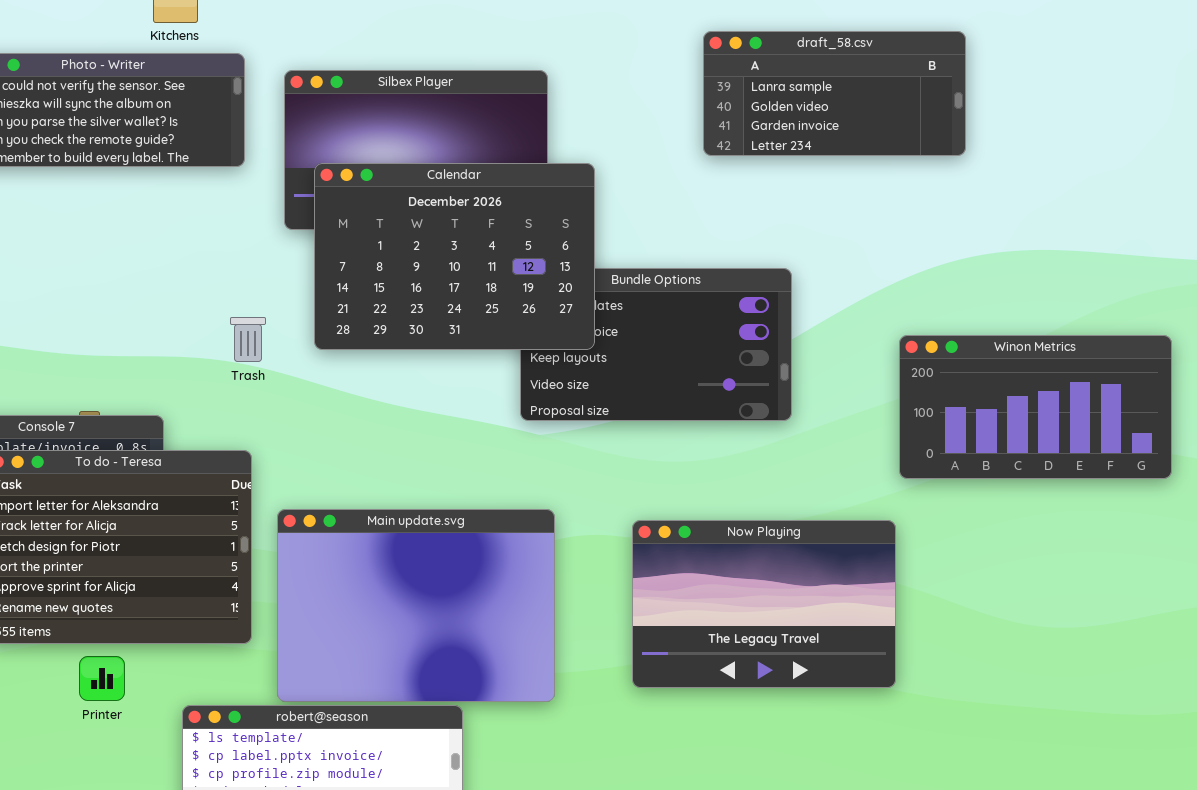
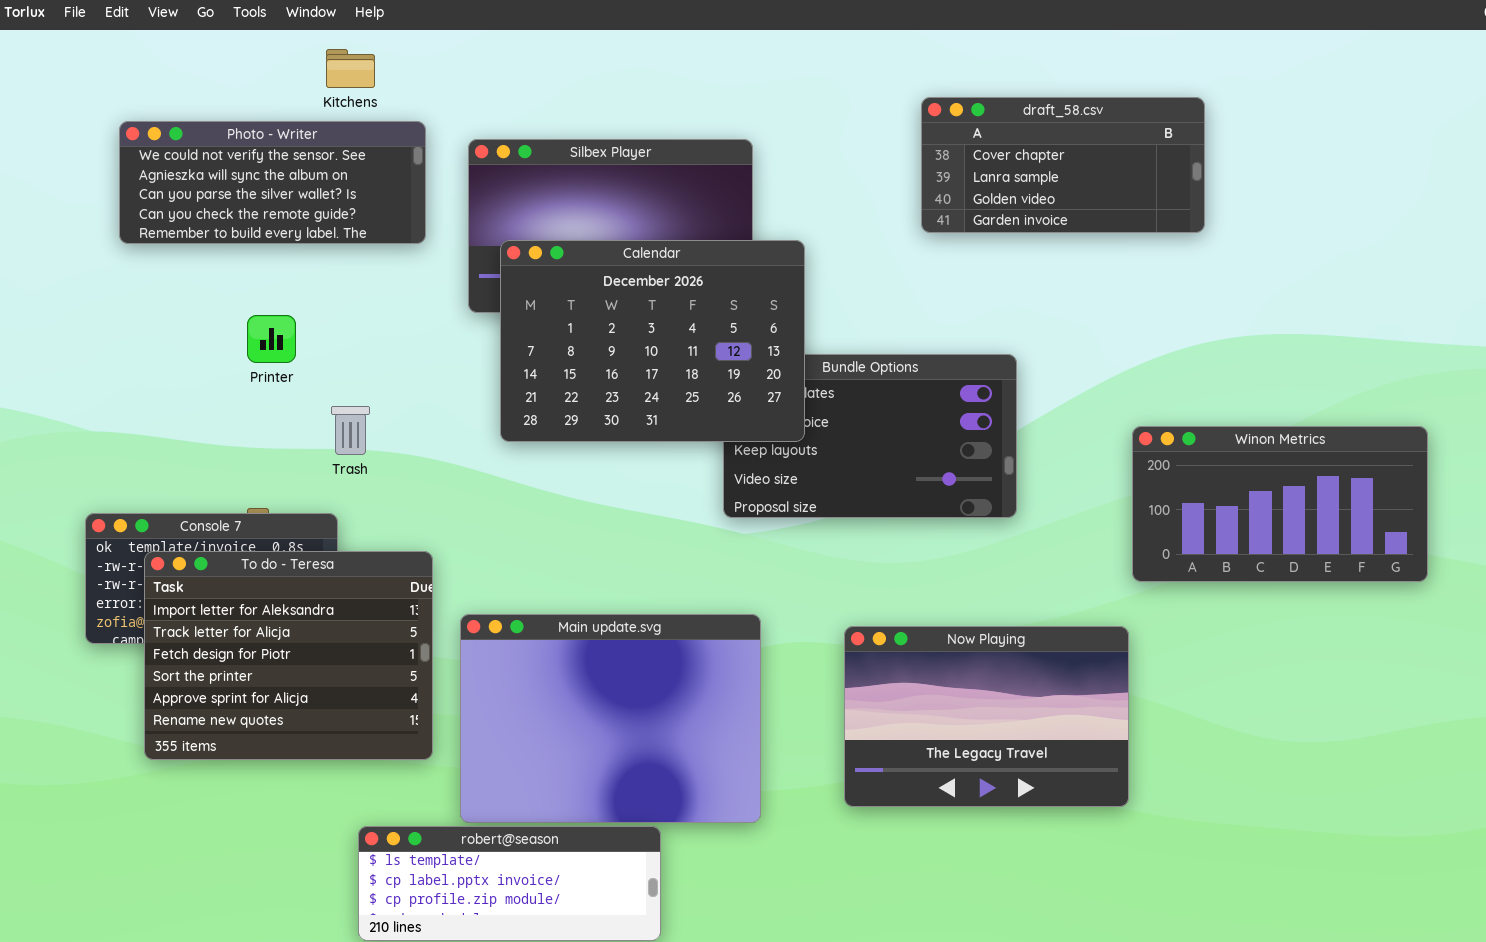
draft_58.csv: [703,31,966,156] -> [921,97,1205,233], scrolled up 1 row
Trash: [230,317,266,362] -> [331,406,370,455], moved
Printer: [79,656,125,701] -> [247,315,296,363], moved

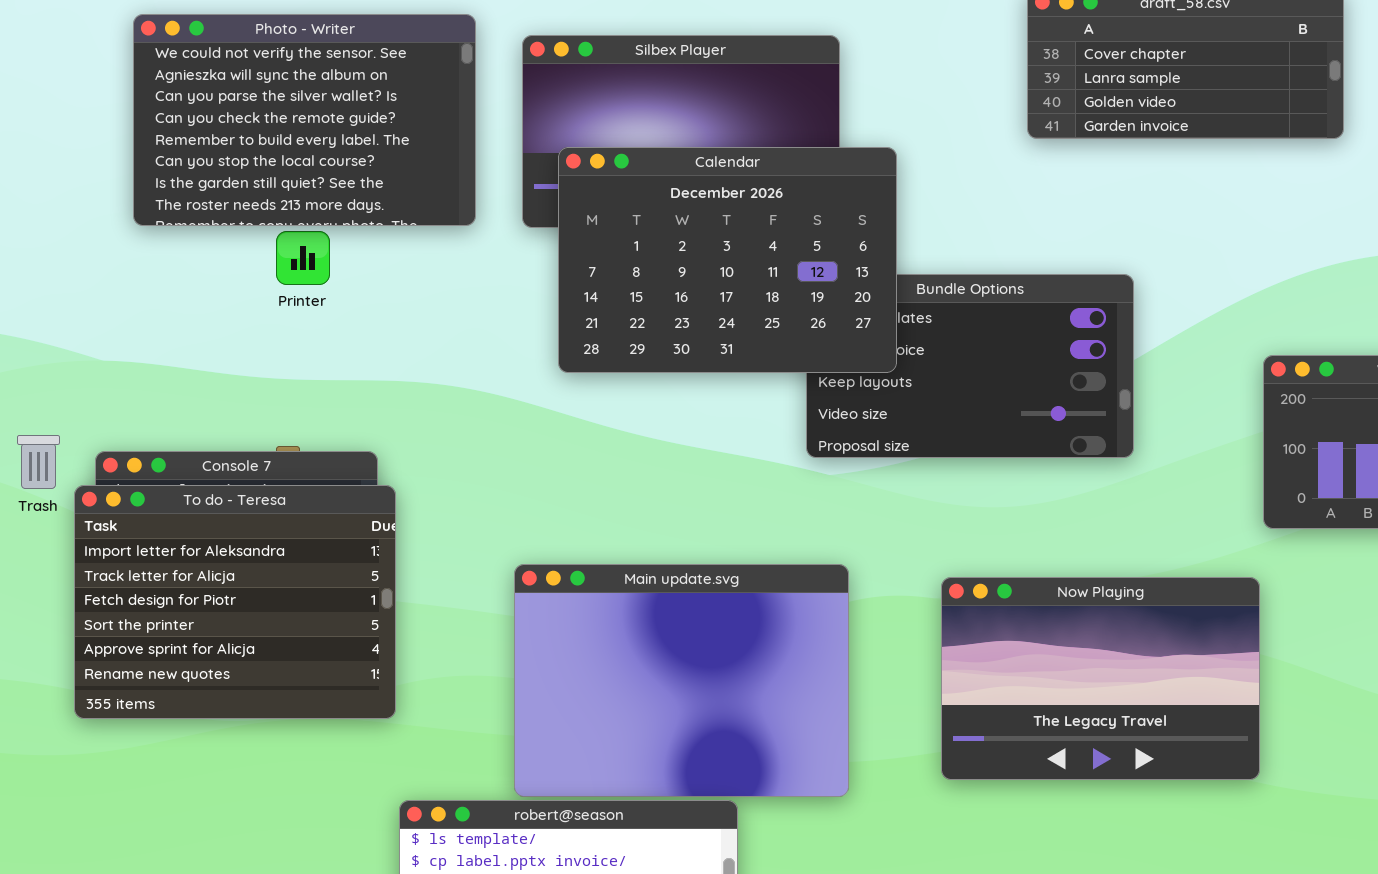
Photo - Writer: [119,121,426,244] -> [133,14,476,226], resized
Trash: [331,406,370,455] -> [17,435,60,489], moved
To do - Teresa: [144,551,433,760] -> [74,485,396,719], moved

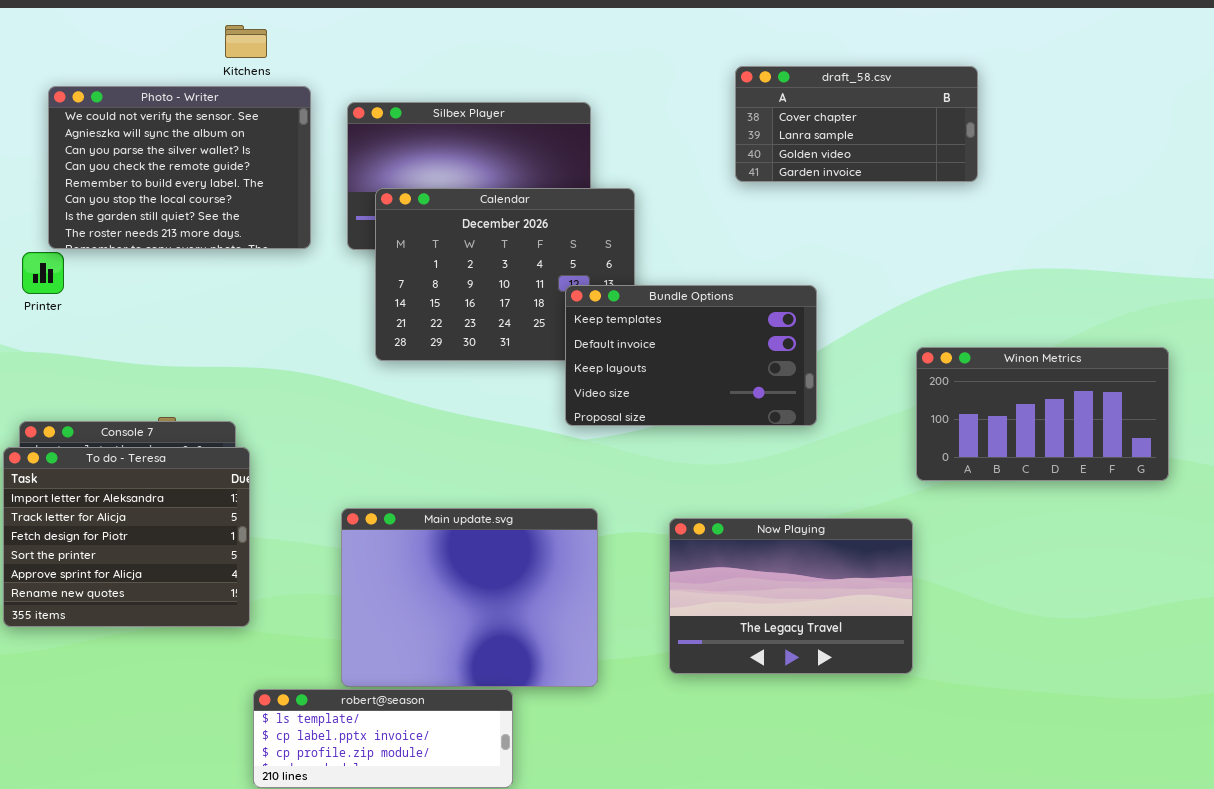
Printer: [276,231,330,285] -> [22,252,64,294], moved
Bundle Options: [806,274,1134,458] -> [565,285,817,426], raised

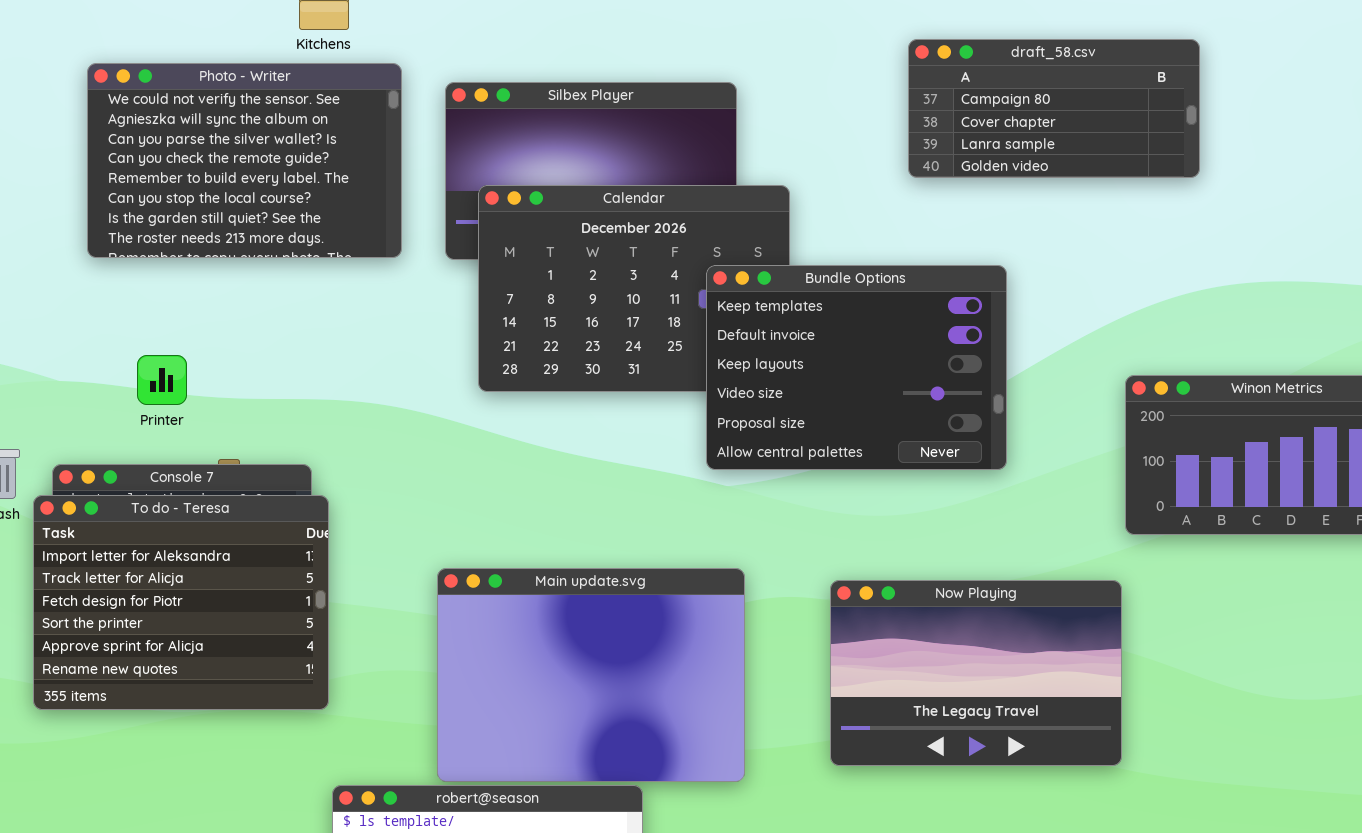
draft_58.csv: [735,66,978,182] -> [908,39,1200,178], scrolled up 1 row
Printer: [22,252,64,294] -> [137,355,187,405], moved
Bundle Options: [565,285,817,426] -> [706,265,1007,470], resized

